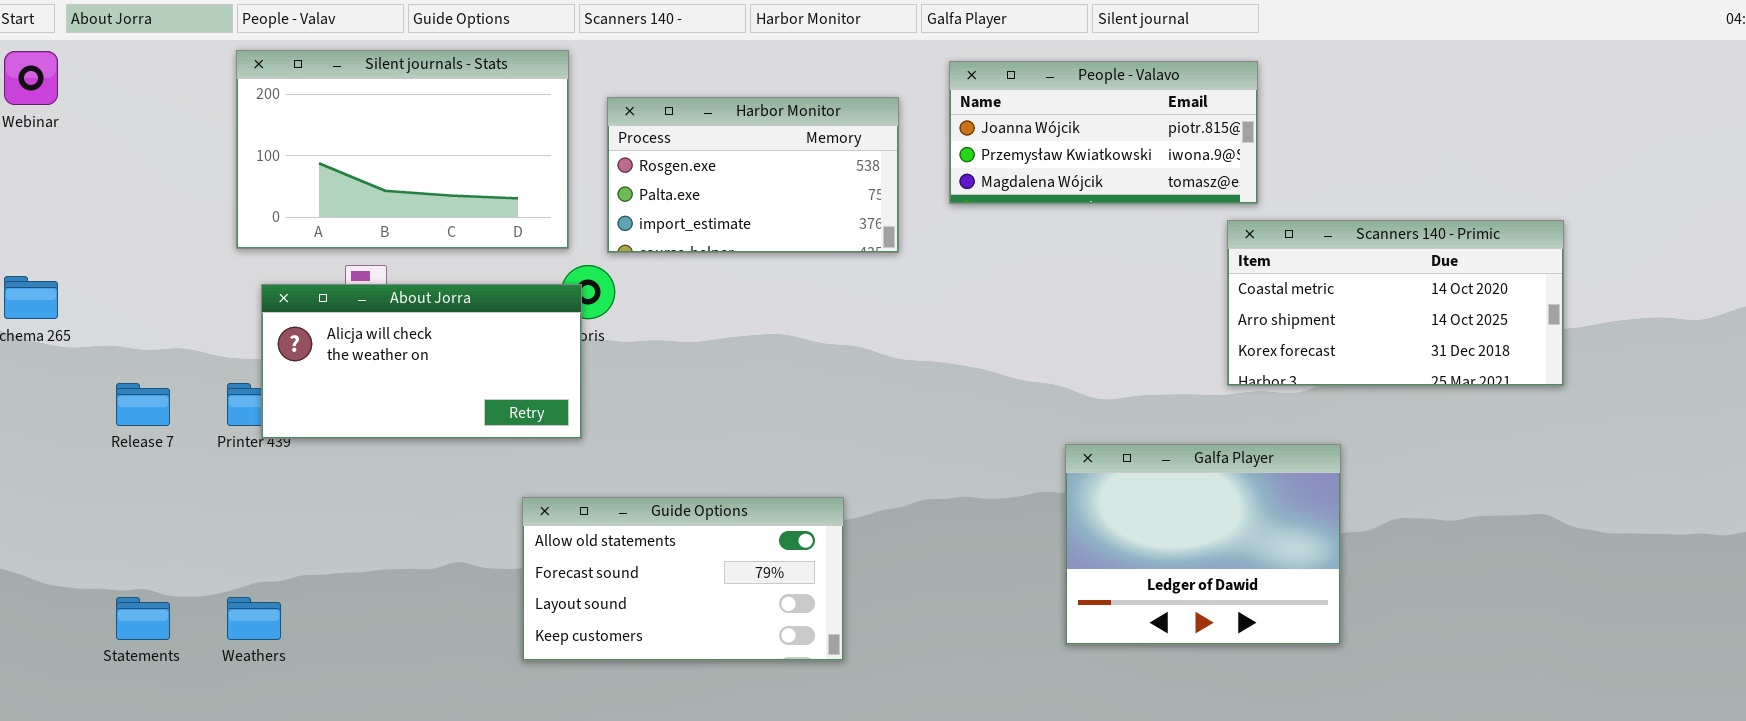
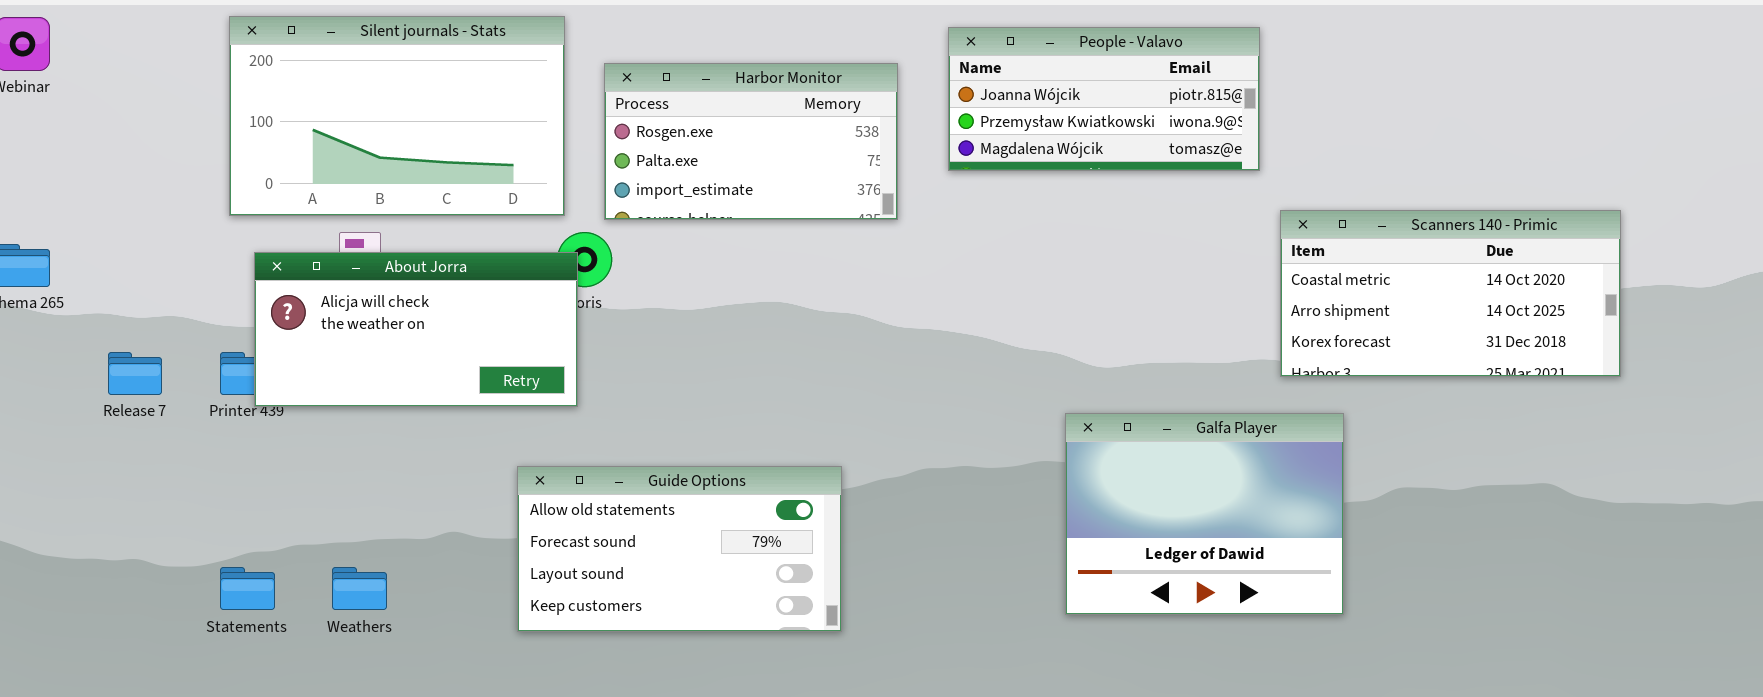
Scanners 140 - Primic: [1227,220,1564,386] -> [1280,210,1621,377], moved
Statements: [116,597,170,640] -> [220,567,275,610], moved
Weathers: [227,597,281,640] -> [332,567,387,610], moved

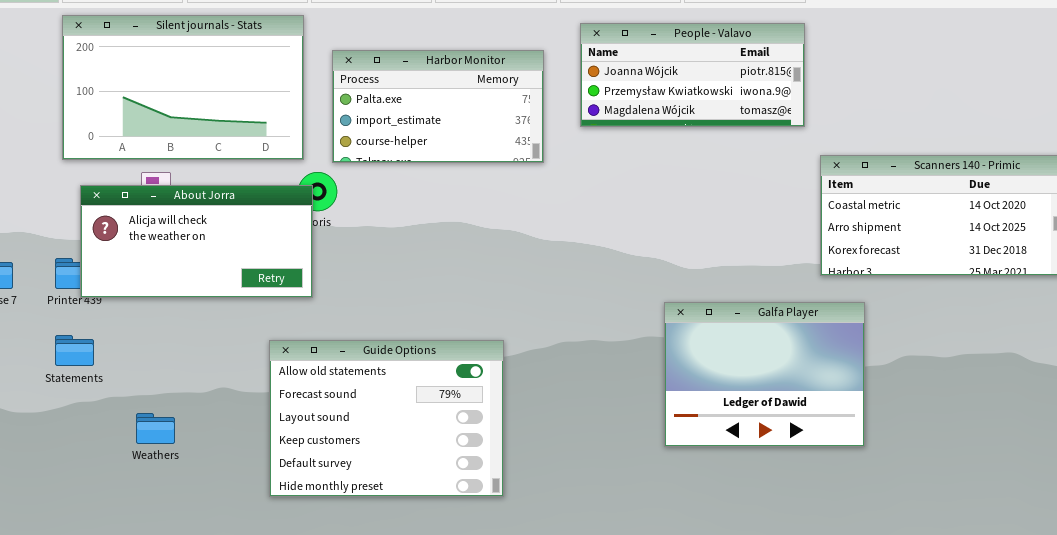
Harbor Monitor: [604,63,898,220] -> [332,50,544,163], scrolled down 1 row
Guide Options: [517,466,842,632] -> [269,340,504,497], resized
Statements: [220,567,275,610] -> [55,335,94,366], moved

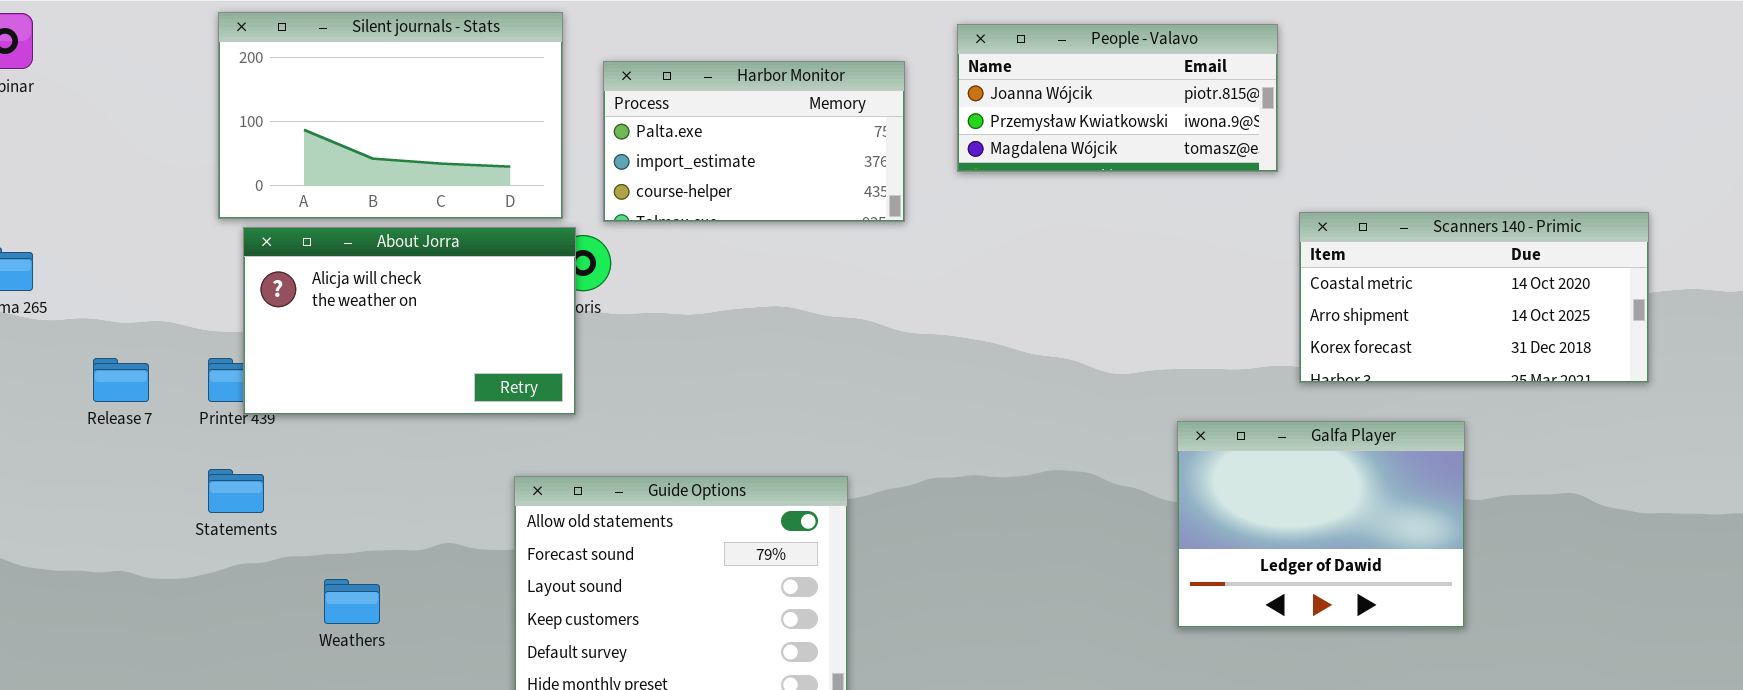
About Jorra: [80,185,313,298] -> [243,227,576,415], resized
Galfa Player: [664,302,865,447] -> [1177,421,1465,628], moved

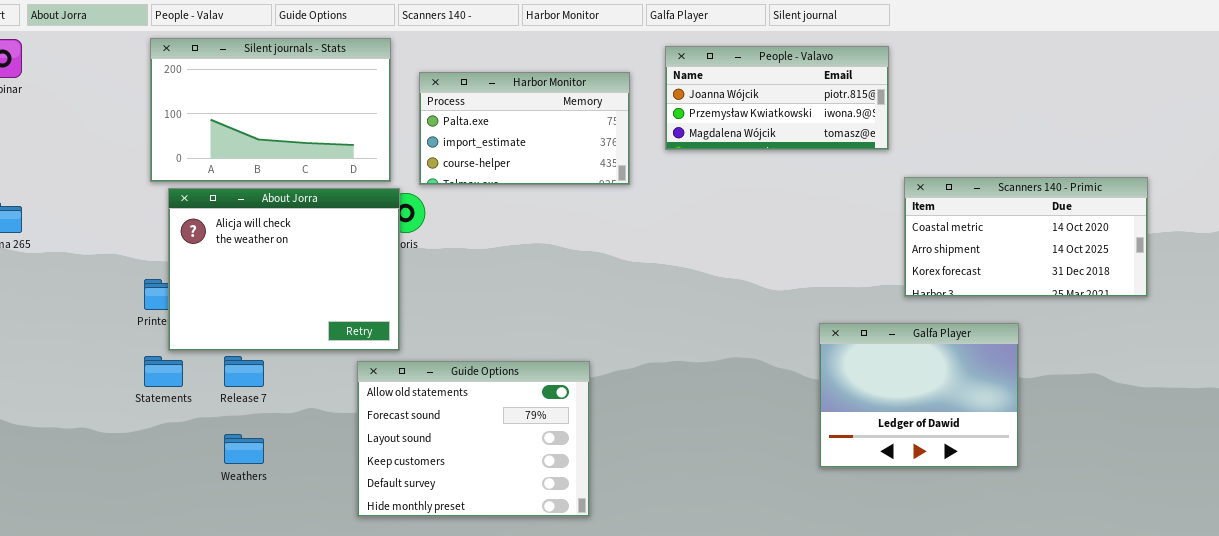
About Jorra: [243,227,576,415] -> [168,188,400,351], resized
Release 7: [93,358,149,402] -> [224,356,264,387], moved

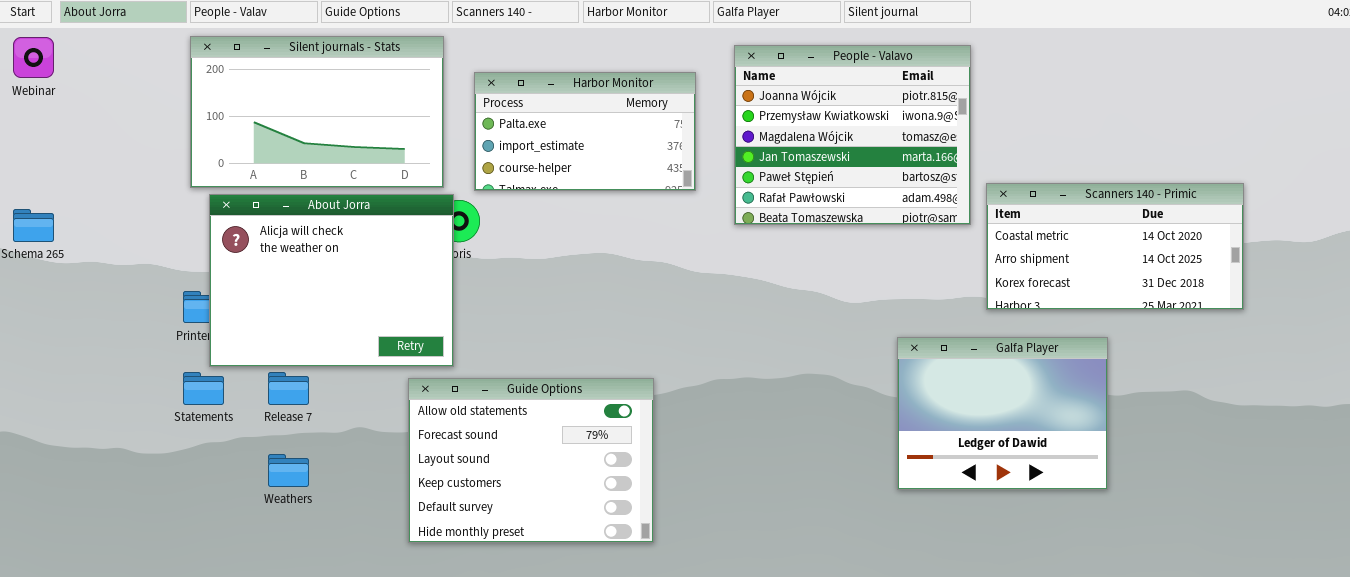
People - Valavo: [665,46,889,150] -> [734,45,971,225], resized

